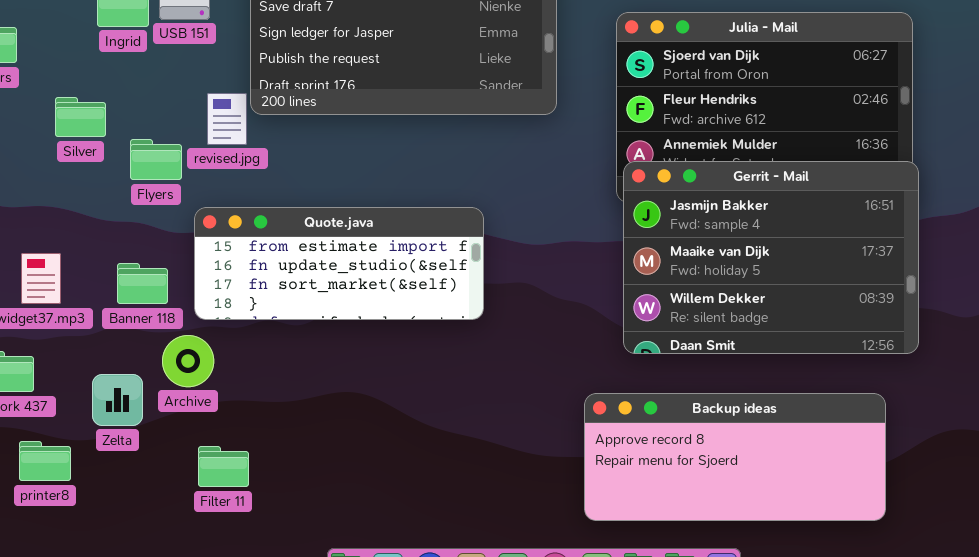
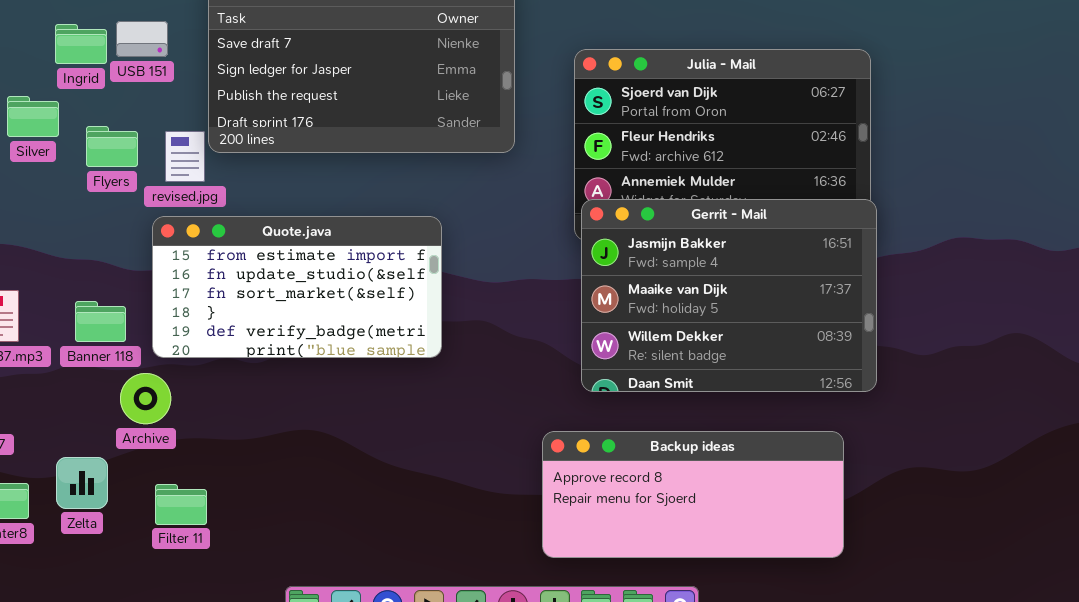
Silver: [55,97,106,137] -> [7,96,59,137], moved
Flyers: [130,139,182,180] -> [86,126,138,167], moved
Quote.java: [194,207,484,320] -> [152,216,442,358], resized
Zelta: [92,374,143,426] -> [56,457,108,509], moved

